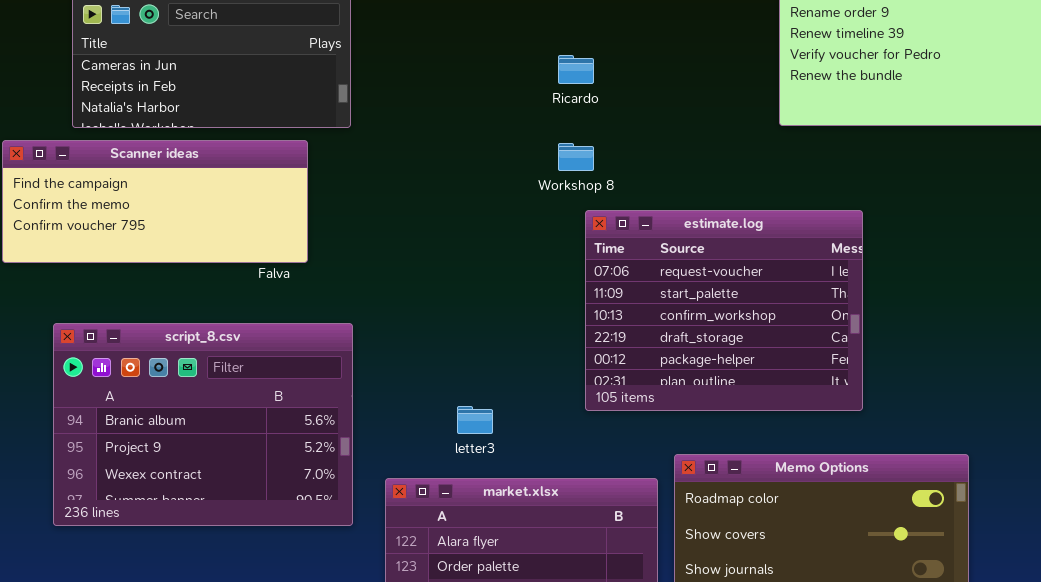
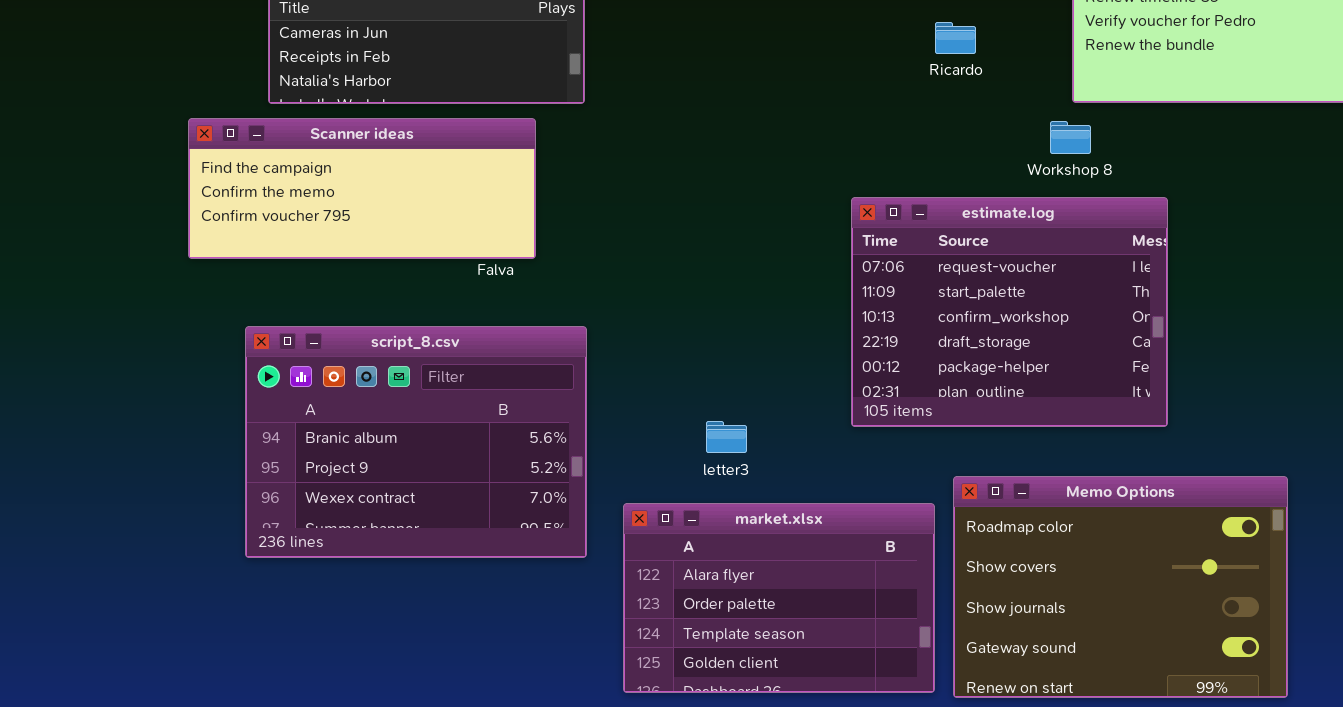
Ricardo: [558,55,594,84] -> [935,22,976,54], moved
Workshop 8: [558,143,594,171] -> [1050,121,1091,154], moved

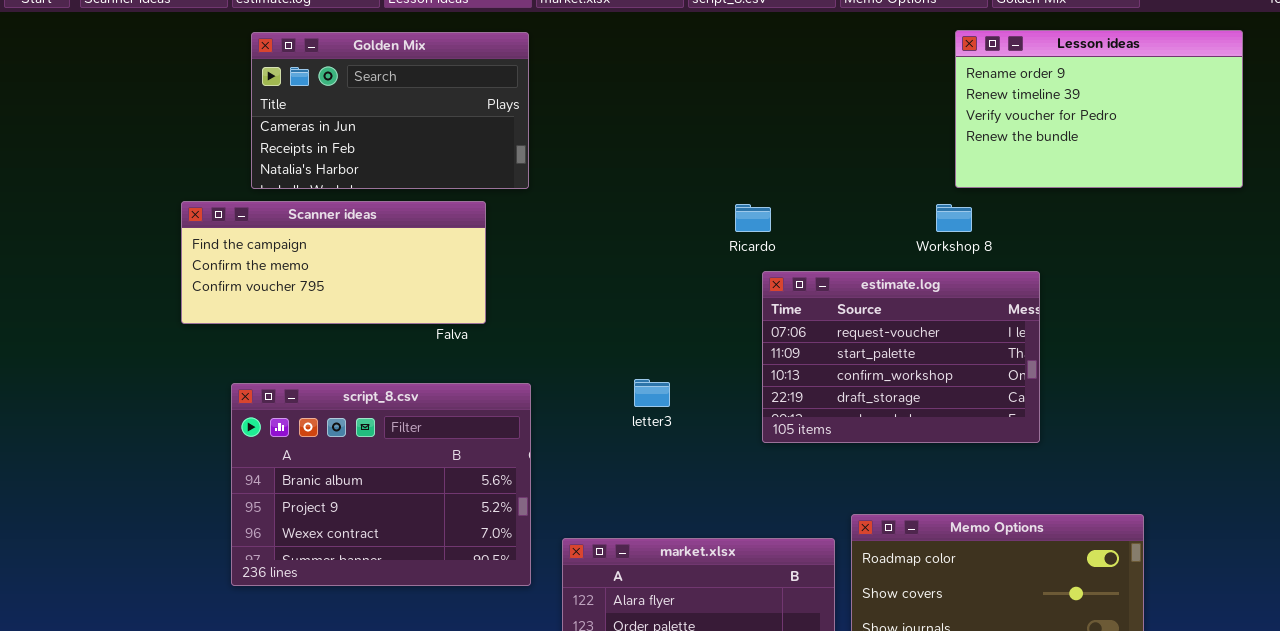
Ricardo: [935,22,976,54] -> [735,204,771,232], moved
estimate.log: [851,197,1168,427] -> [762,271,1040,443], resized
letter3: [706,421,747,453] -> [634,379,670,407], moved

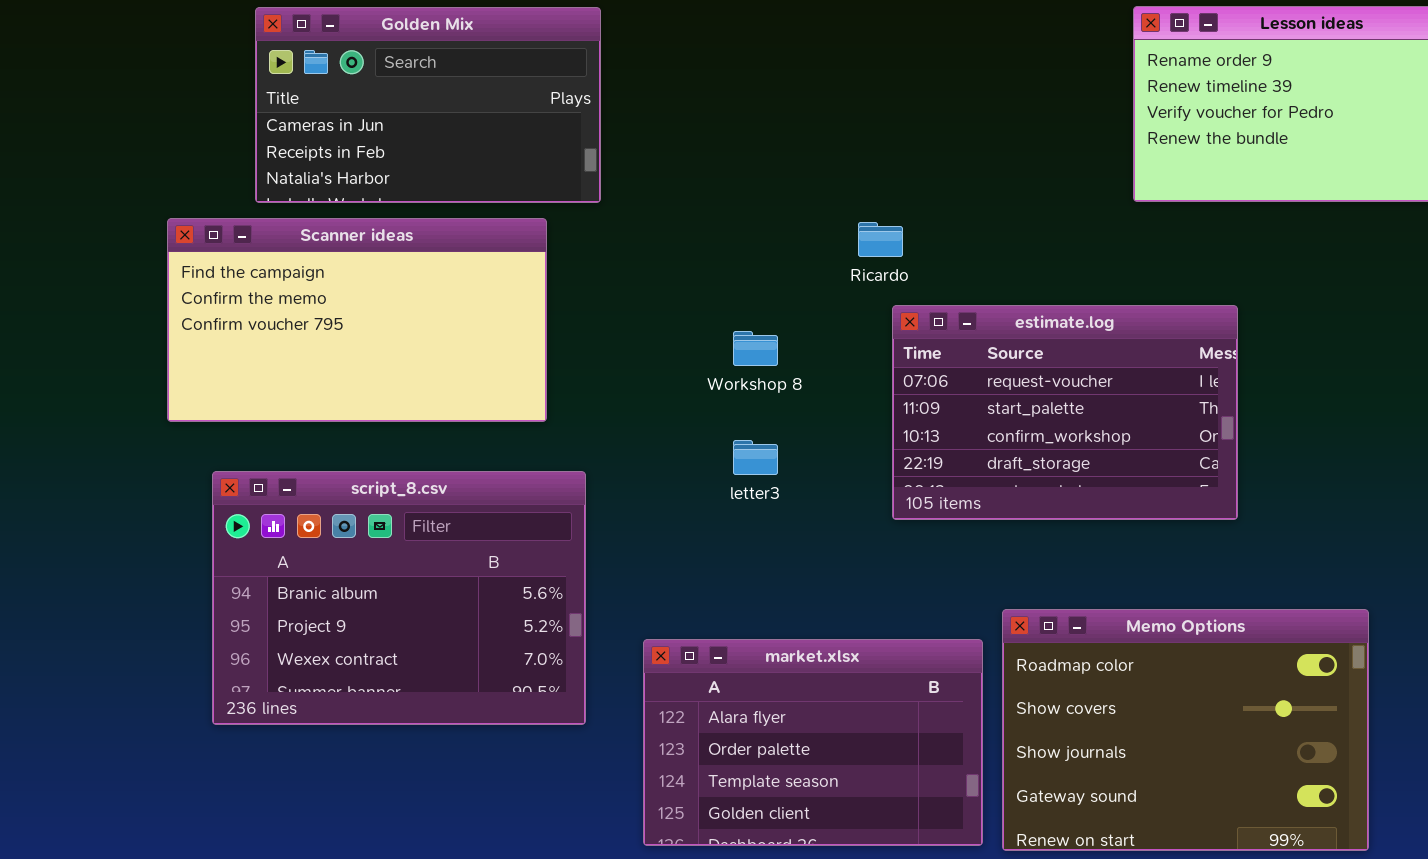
Scanner ideas: [181,201,486,324] -> [167,218,547,422], resized
Workshop 8: [936,204,972,232] -> [733,331,778,366], moved
script_8.csv: [231,383,531,586] -> [212,471,586,725], moved

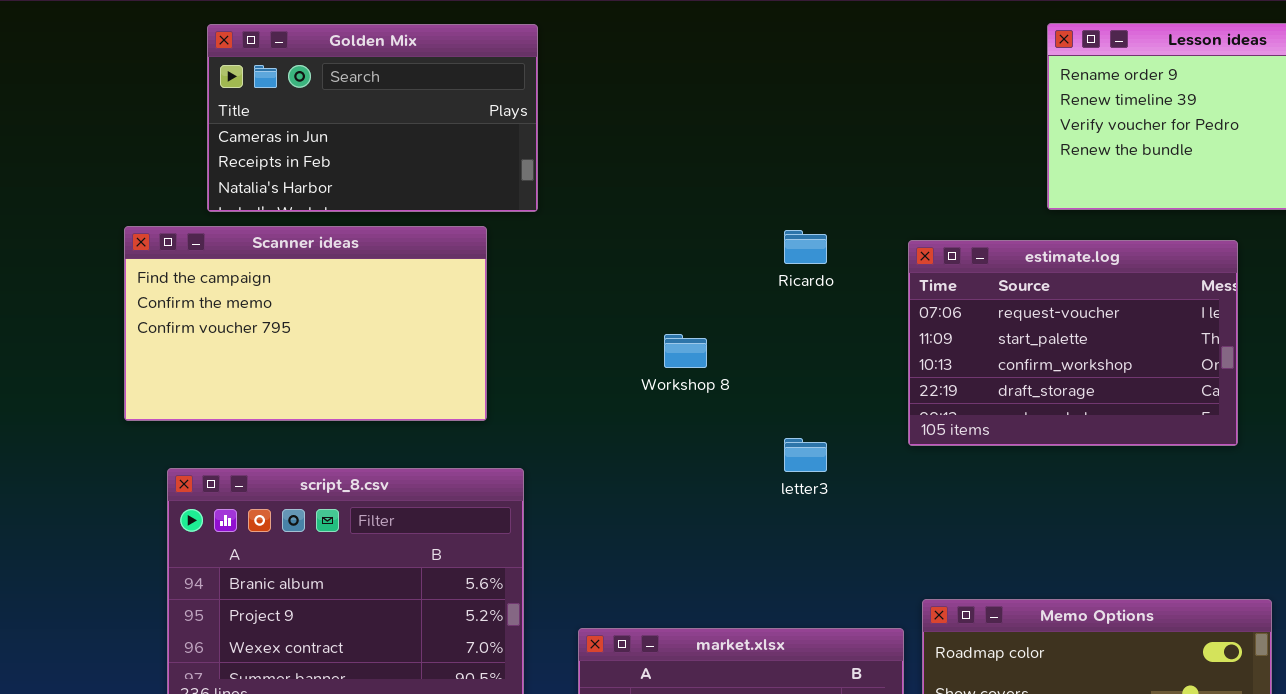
estimate.log: [892,305,1238,520] -> [908,240,1238,446], moved
letter3: [733,440,778,475] -> [784,438,827,472], moved

